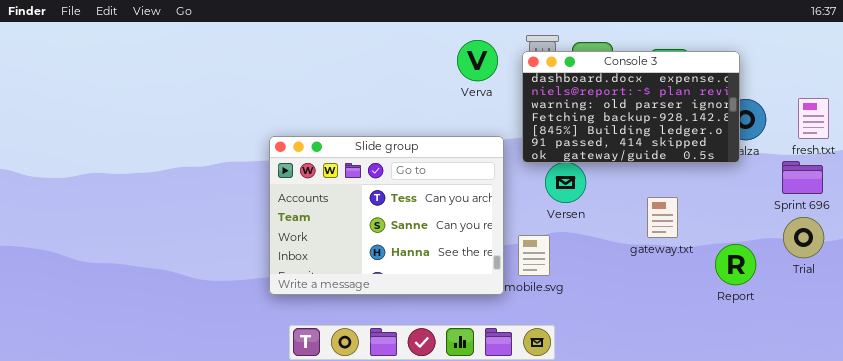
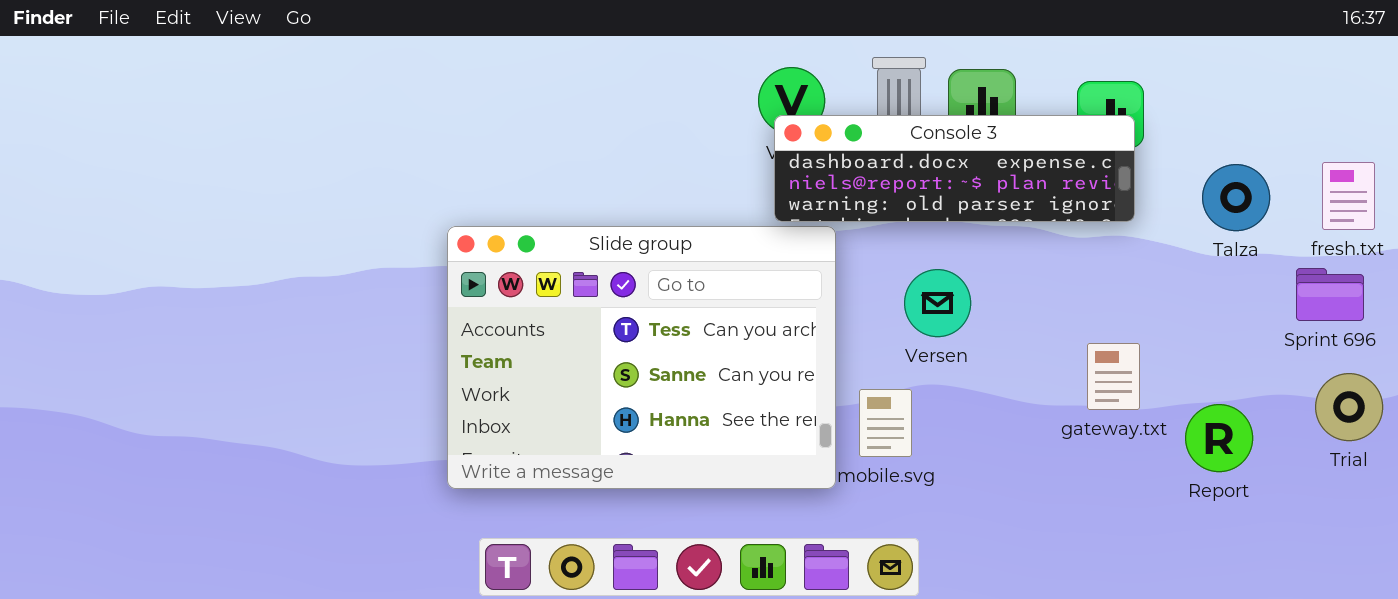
Console 3: [522,51,740,163] -> [774,115,1135,222], moved, resized
gateway.txt: [647,197,678,238] -> [1087,343,1140,410], moved
Trial: [783,217,824,258] -> [1315,373,1383,441], moved

